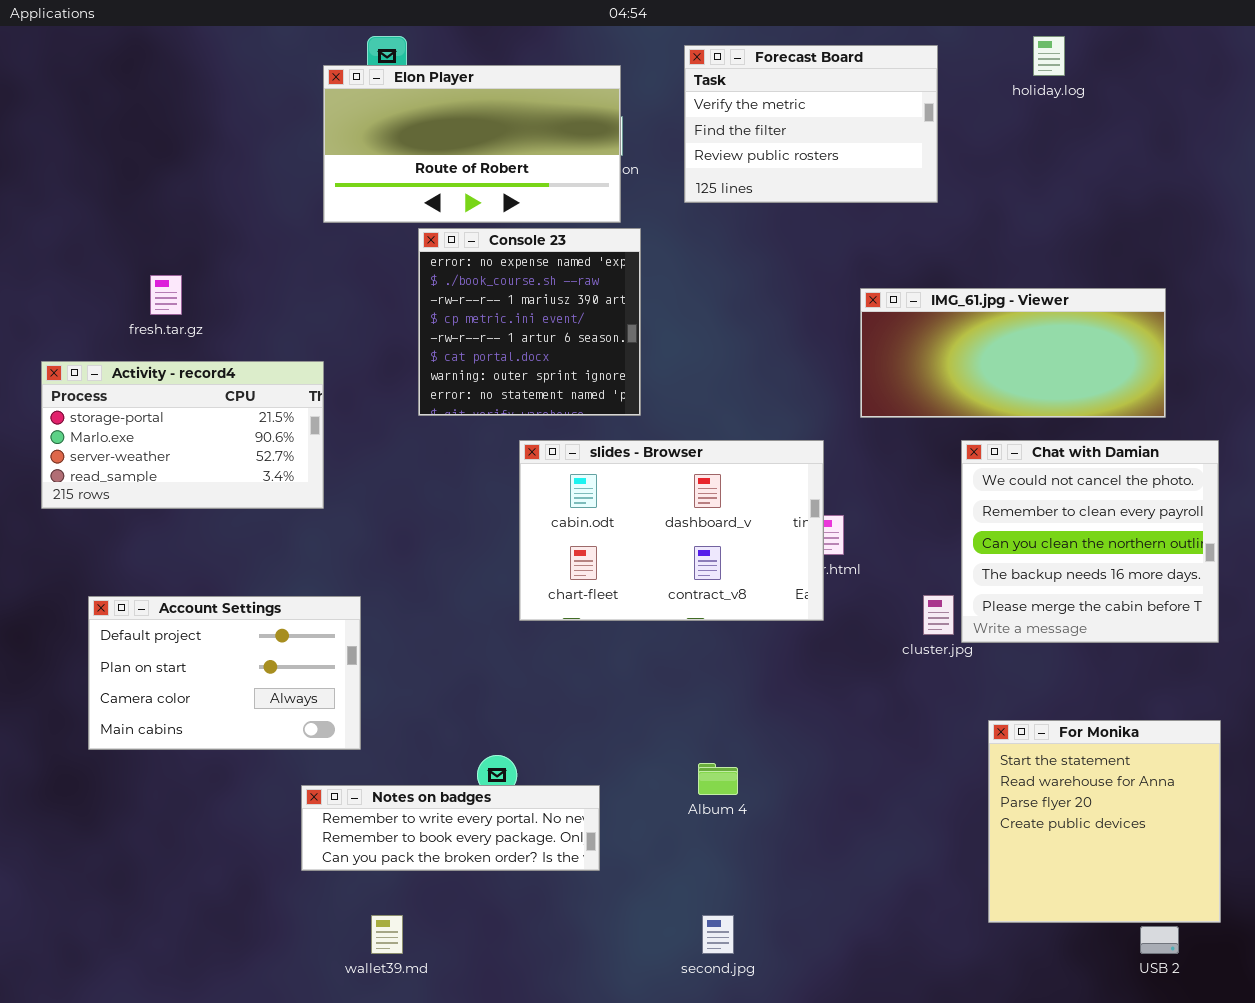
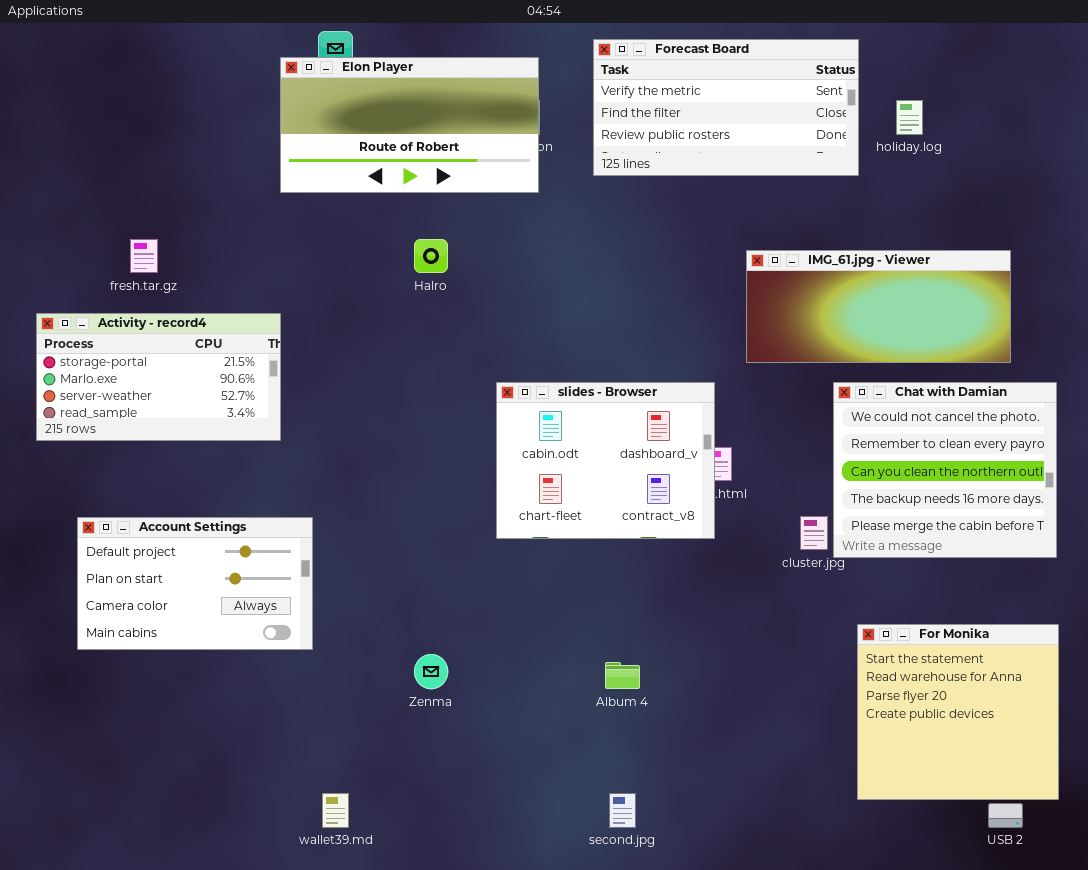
holiday.log: [1033,36,1065,76] -> [896,100,923,135], moved
Forecast Board: [684,45,938,203] -> [593,39,859,176], resized
Console 23: [418,228,641,416] -> none, closed
slides - Browser: [519,440,824,621] -> [496,382,715,539], resized
Notes on badges: [301,785,600,871] -> none, closed

